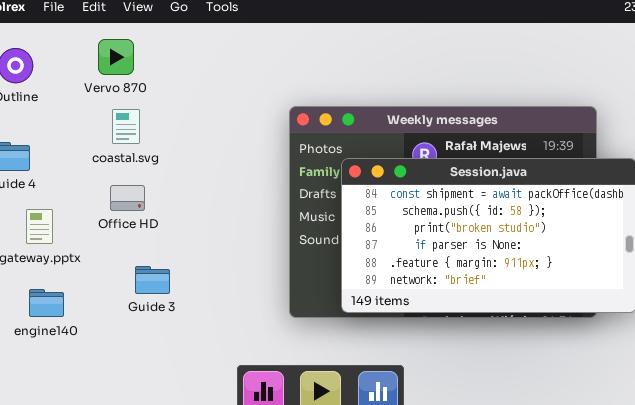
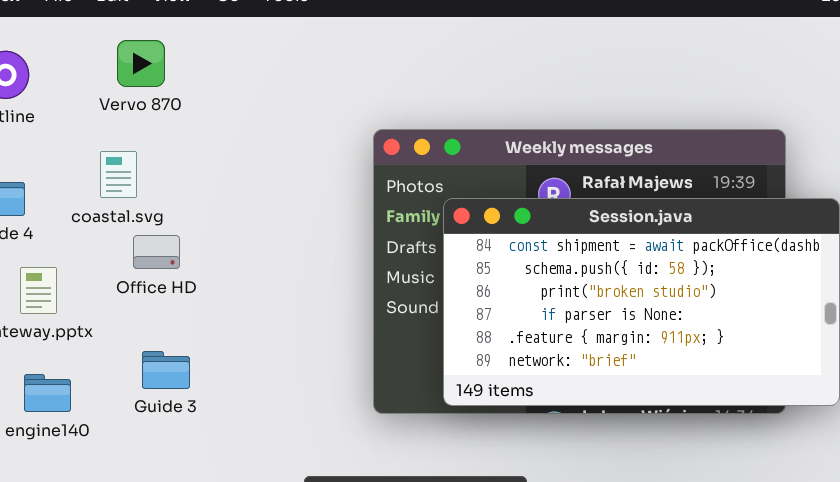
coastal.svg: [112,109,140,144] -> [100,151,137,198], moved
Guide 3: [135,266,170,294] -> [142,351,190,389], moved

